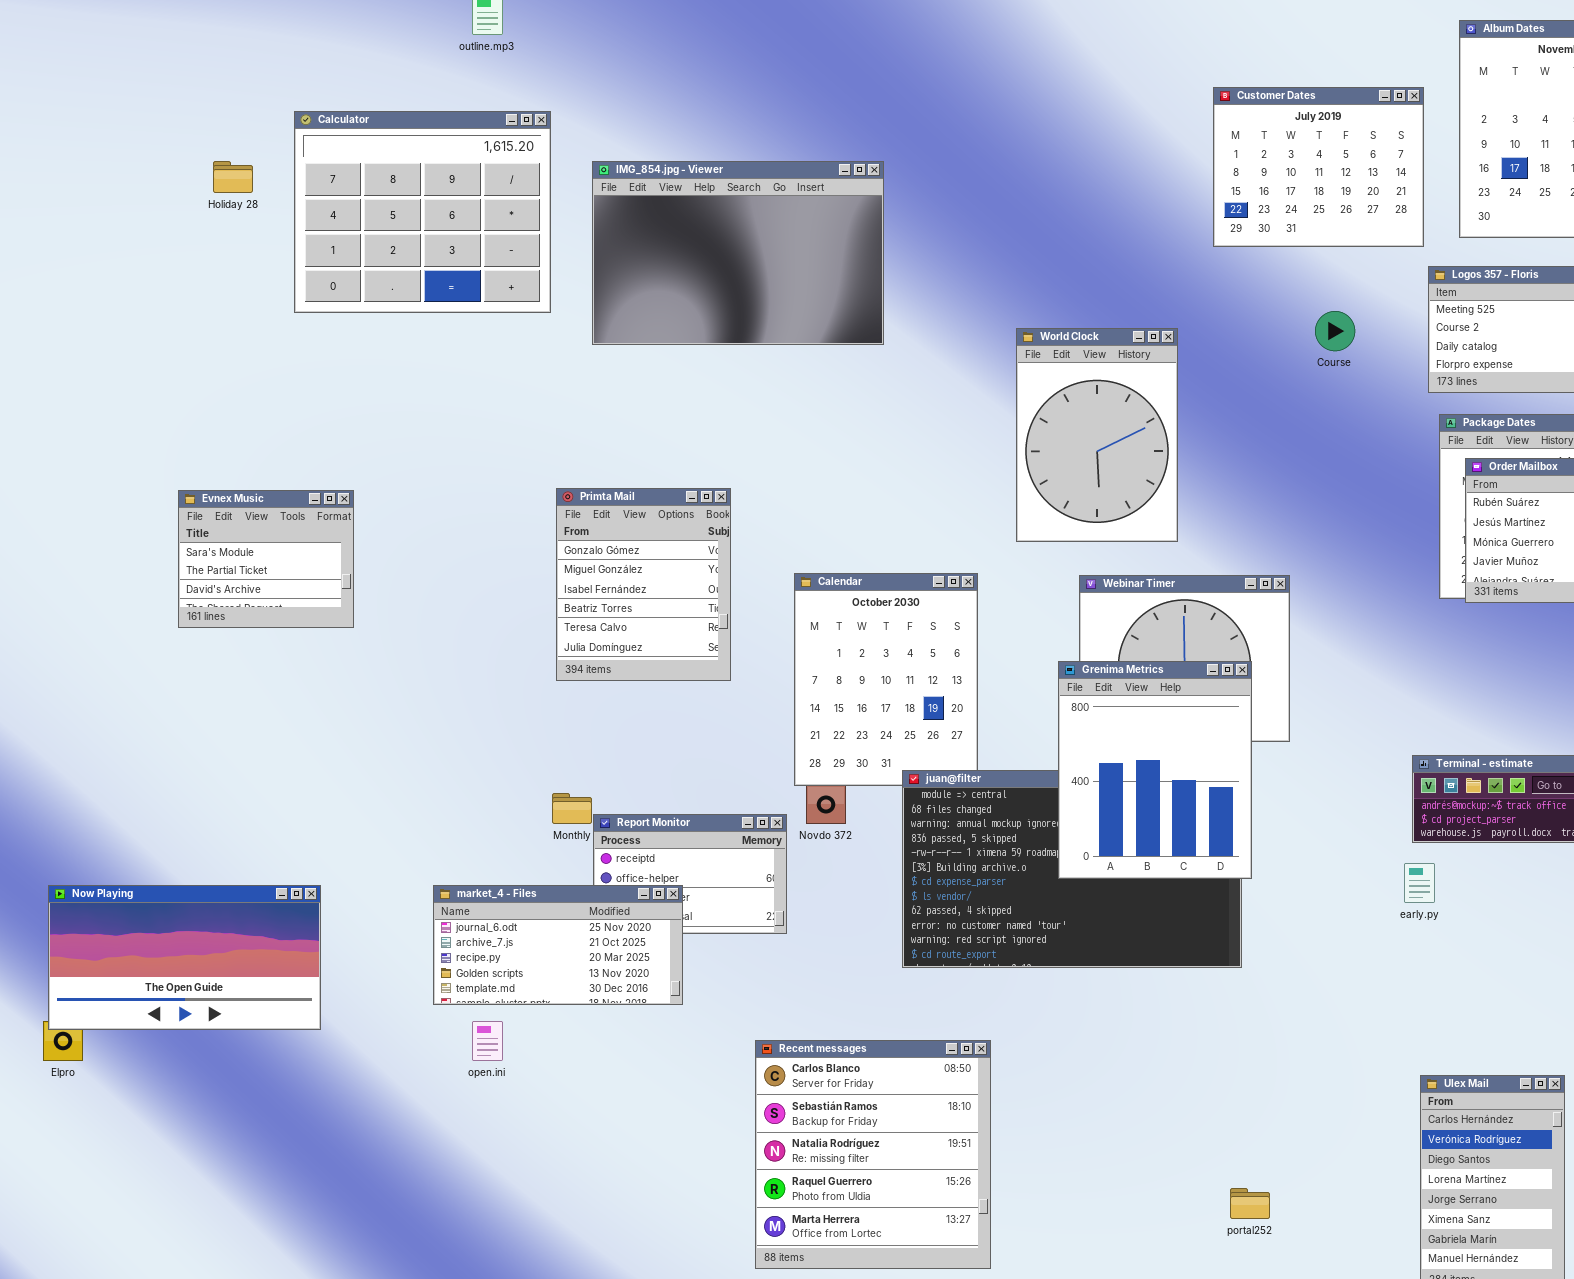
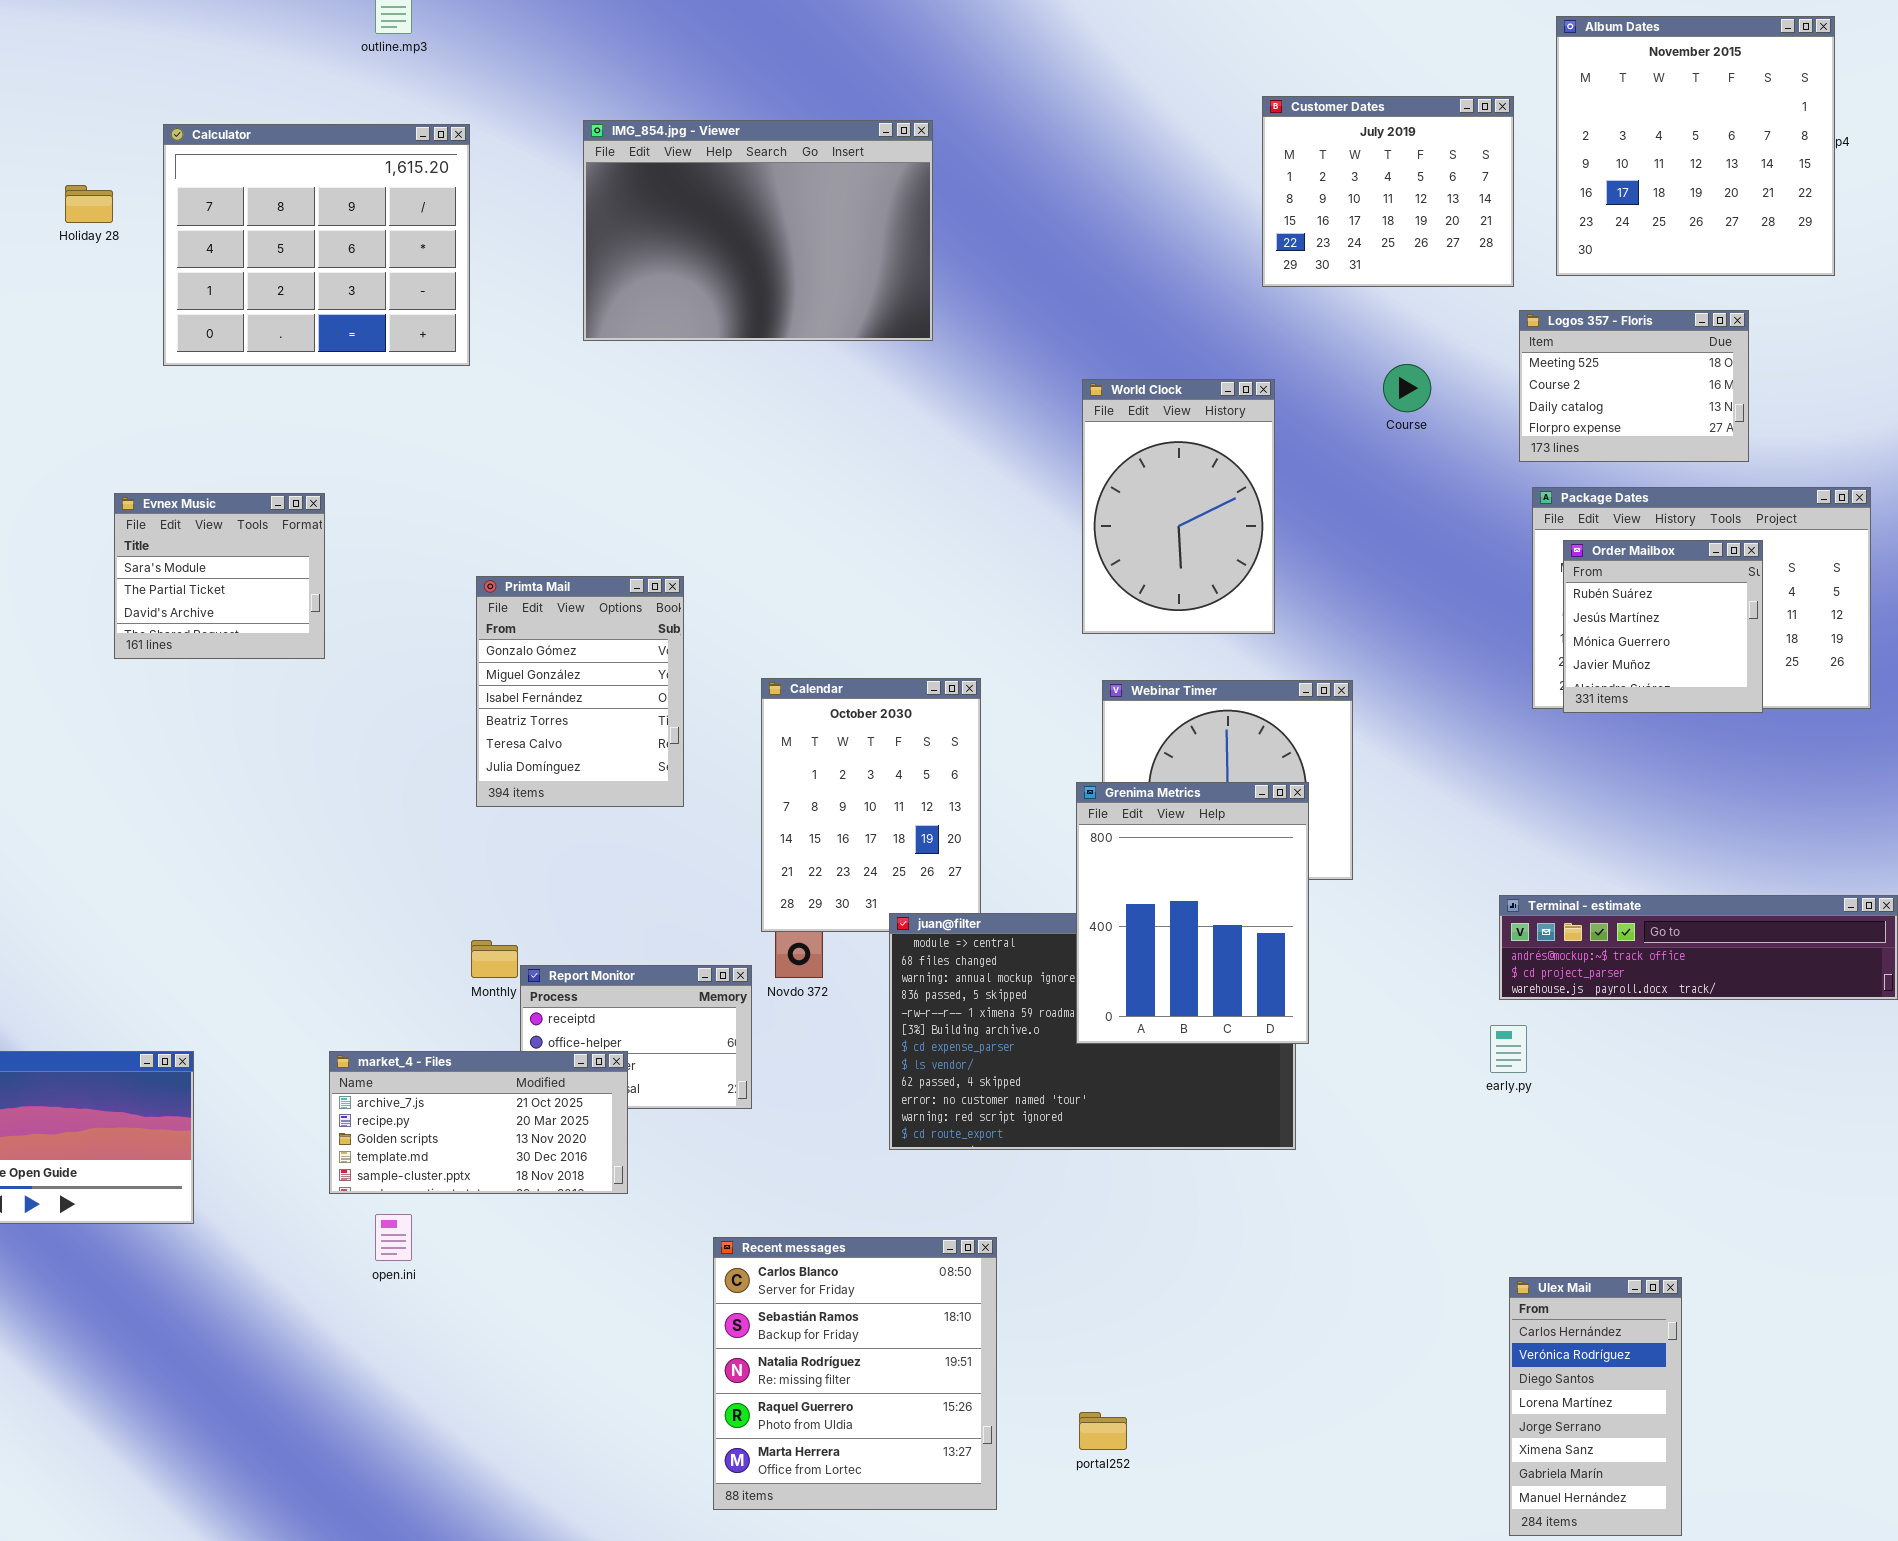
IMG_854.jpg - Viewer: [592,161,884,345] -> [583,120,933,341], moved
World Clock: [1016,328,1178,542] -> [1082,379,1275,634], moved
Evnex Music: [178,490,354,628] -> [114,493,325,659], moved
market_4 - Files: [433,885,683,1005] -> [329,1051,628,1194], scrolled down 1 row
portal252: [1230,1188,1270,1219] -> [1079,1412,1127,1450], moved

